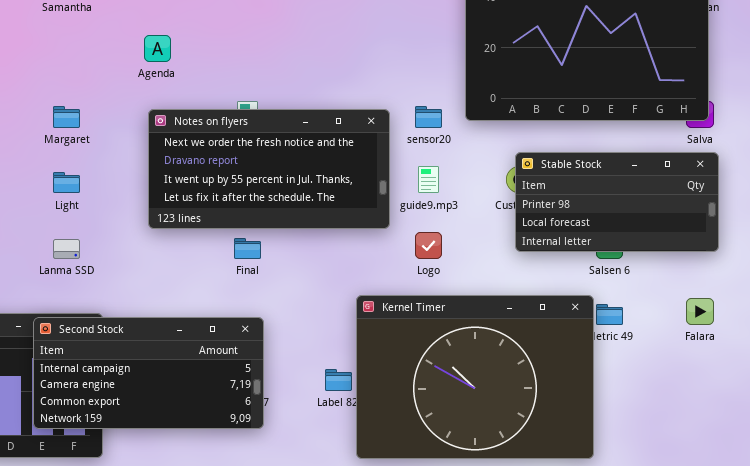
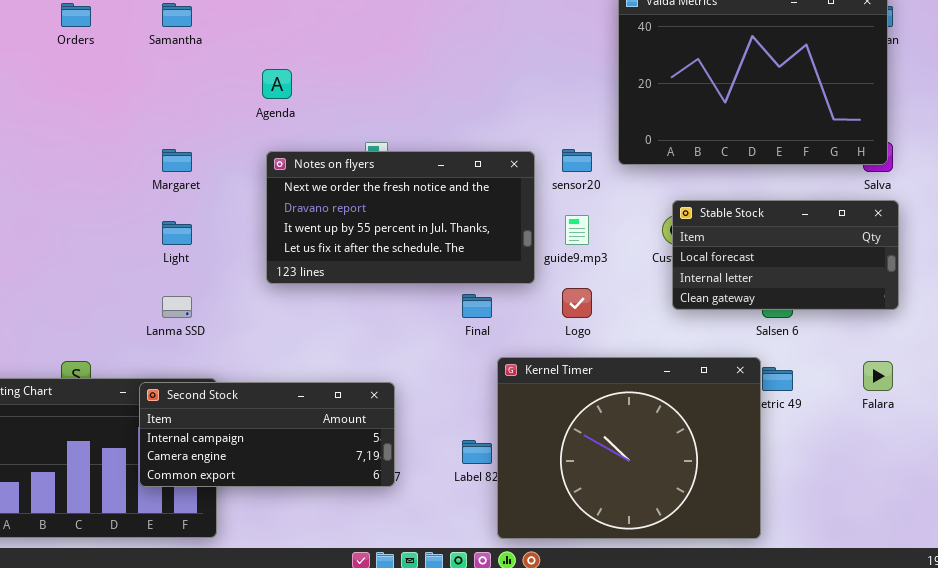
Stable Stock: [515,152,719,252] -> [672,200,899,310], scrolled down 1 row
Final: [234,238,261,259] -> [462,294,492,318], moved
Second Stock: [33,317,264,429] -> [139,382,395,487], resized

